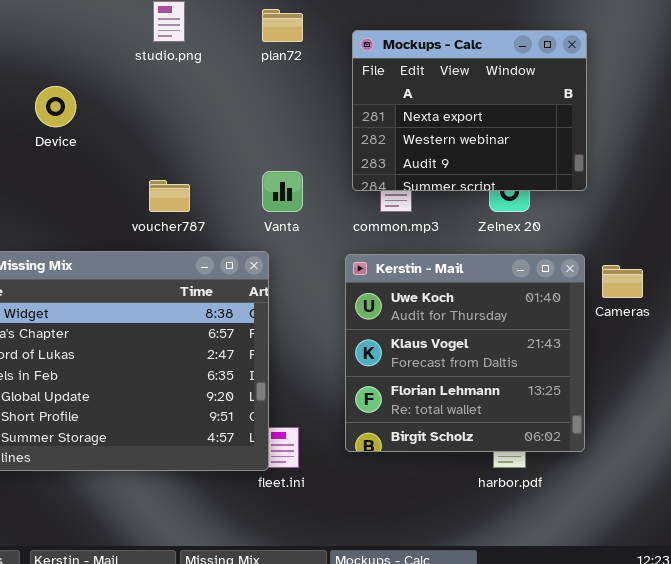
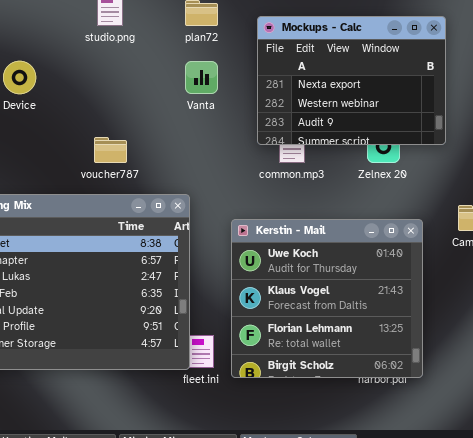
Vanta: [262,171,303,212] -> [185,61,218,94], moved
Kerstin - Mail: [345,254,585,452] -> [231,219,423,378], moved

